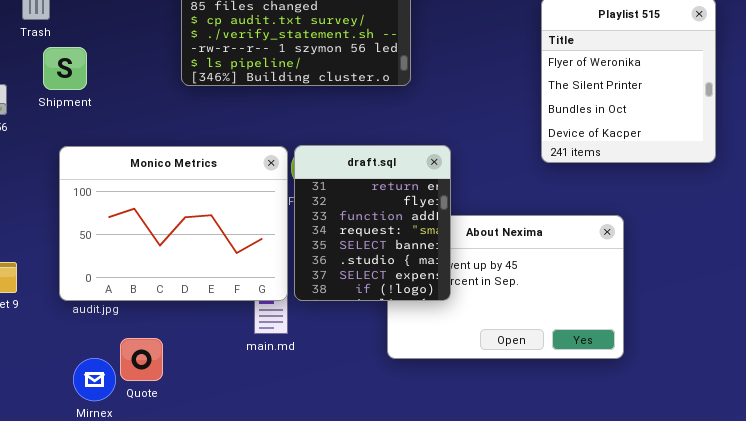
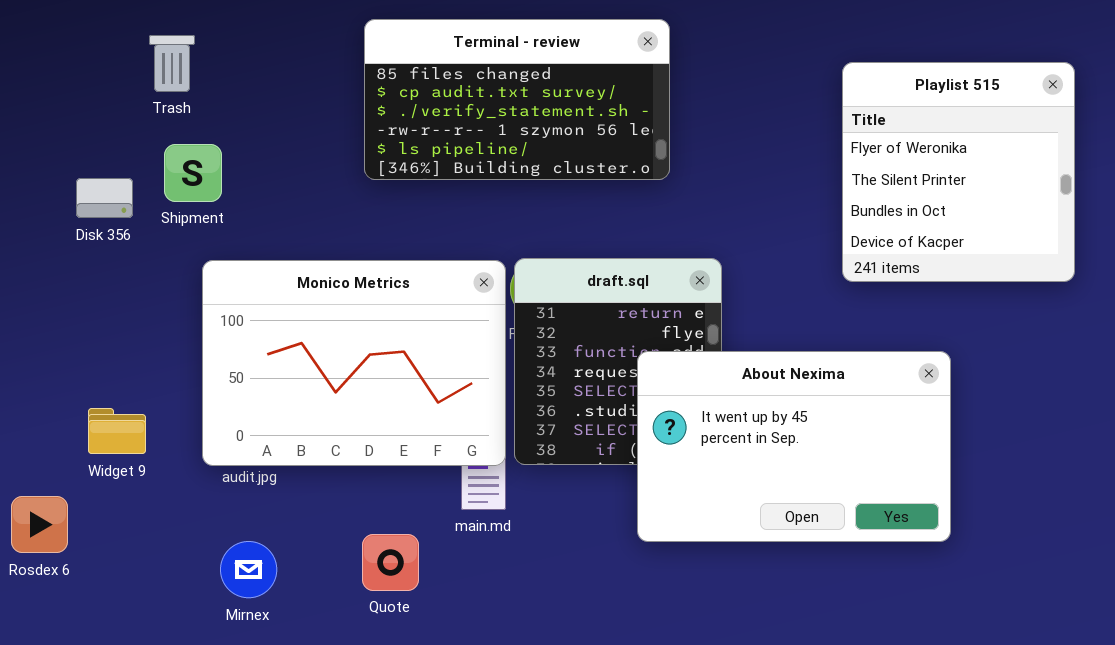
Shipment: [43,47,87,90] -> [164,144,222,202], moved
About Nexima: [387,215,624,359] -> [637,351,951,542], raised
Quote: [120,338,163,381] -> [362,534,419,591], moved

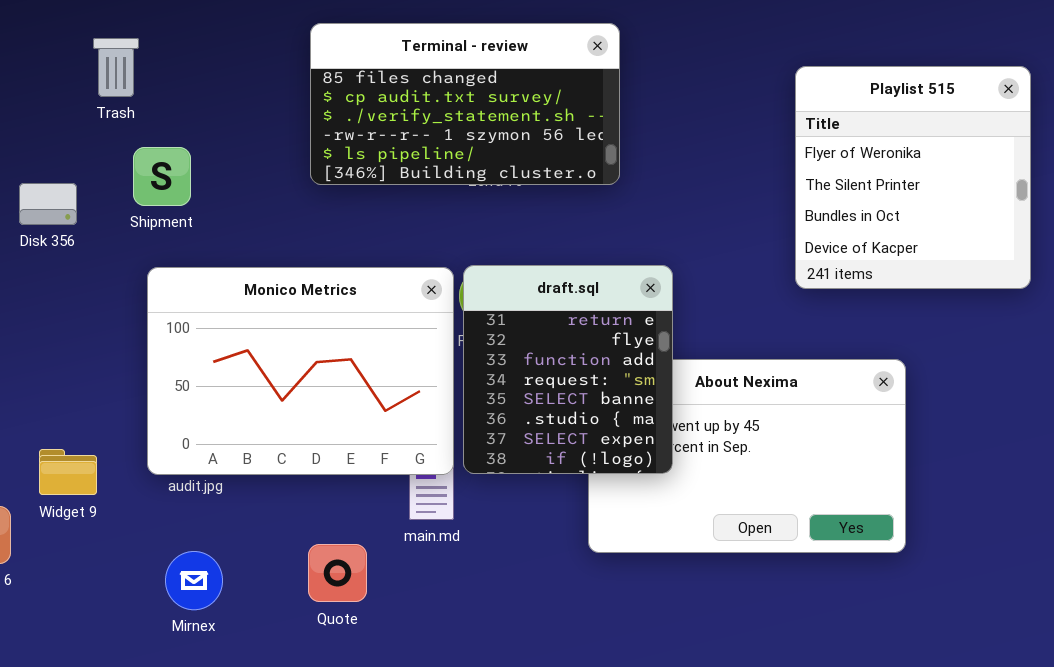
Shipment: [164,144,222,202] -> [133,147,191,206], moved
draft.sql: [514,258,722,465] -> [463,265,673,474], raised
Widget 9: [88,408,146,454] -> [39,449,97,495], moved

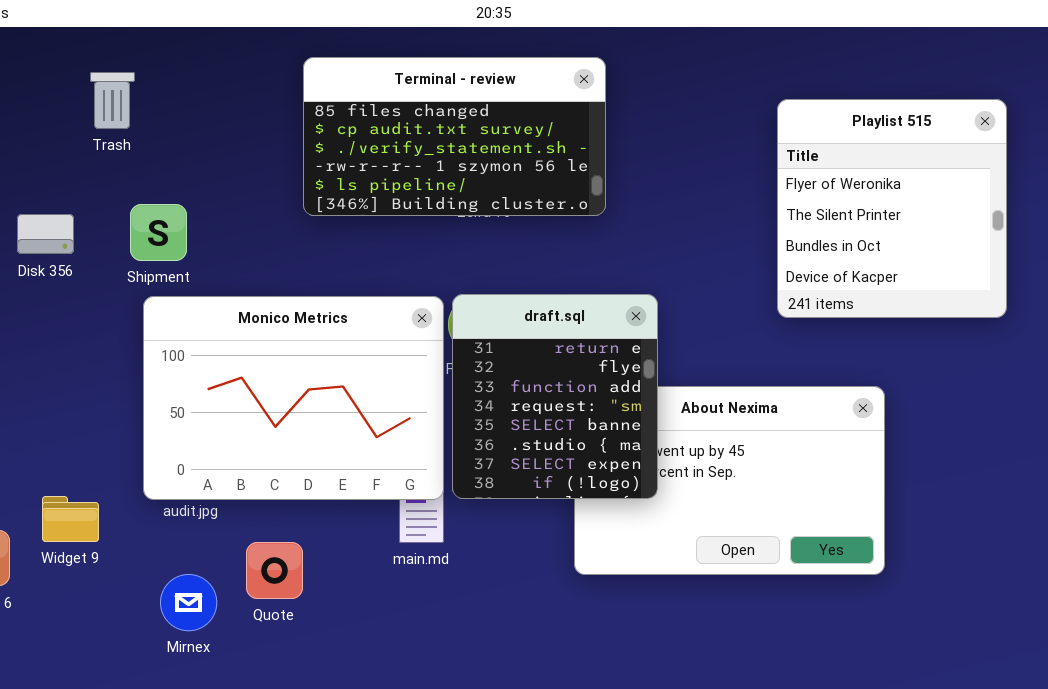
Shipment: [133,147,191,206] -> [130,204,187,261], moved
Widget 9: [39,449,97,495] -> [42,496,99,542], moved
Quote: [308,544,367,602] -> [246,542,303,599], moved

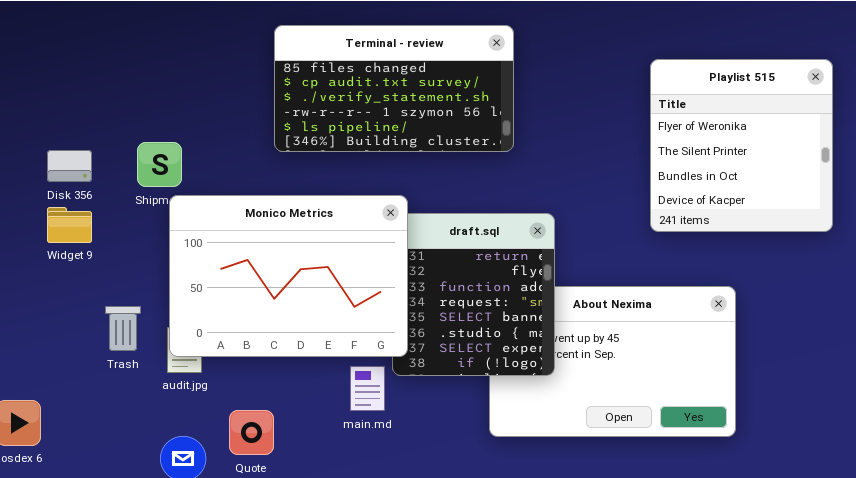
Trash: [90,72,135,129] -> [105,306,141,351], moved
Monico Metrics: [143,296,444,500] -> [169,195,408,357], moved
Widget 9: [42,496,99,542] -> [47,207,92,243], moved

